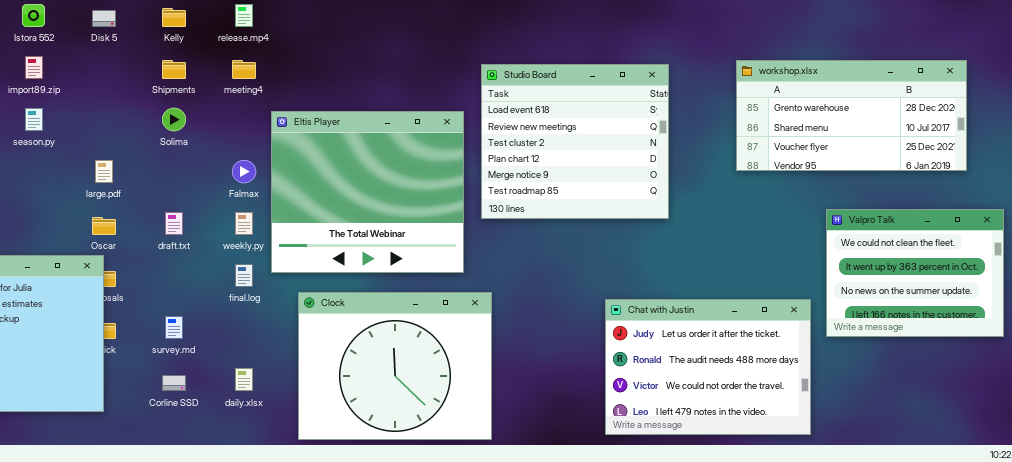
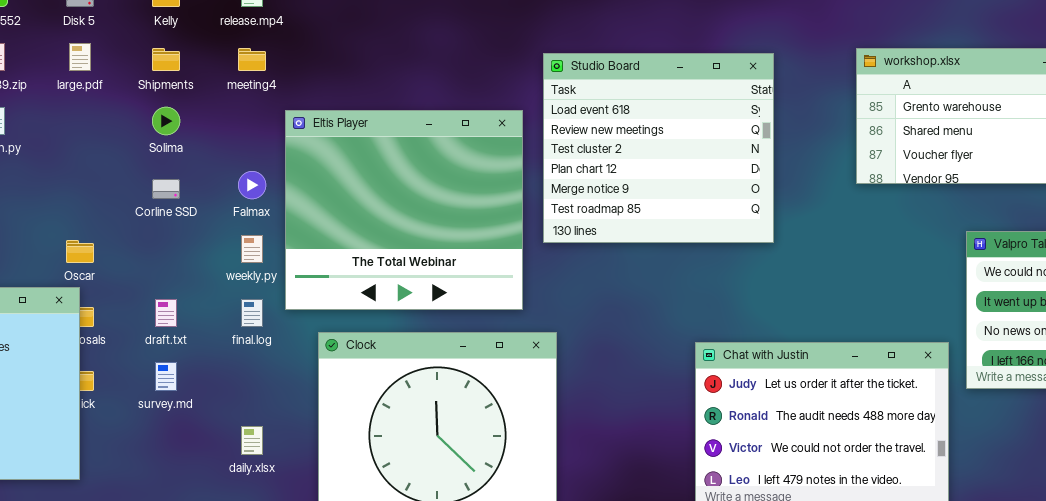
large.pdf: [95,160,113,183] -> [69,43,91,71], moved
draft.txt: [165,212,183,235] -> [155,299,177,327], moved
Corline SSD: [162,375,186,391] -> [152,179,180,199], moved

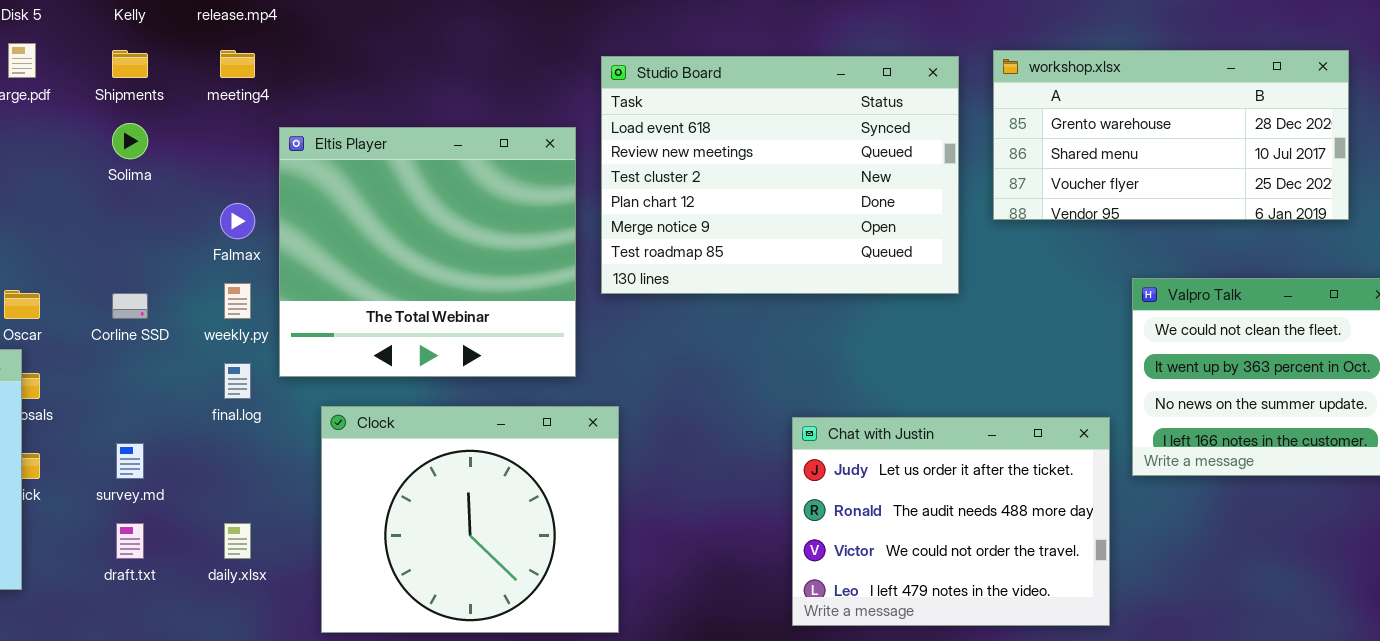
Studio Board: [543,53,774,243] -> [601,56,959,294], resized
Corline SSD: [152,179,180,199] -> [112,293,148,319], moved
draft.txt: [155,299,177,327] -> [116,523,144,559], moved

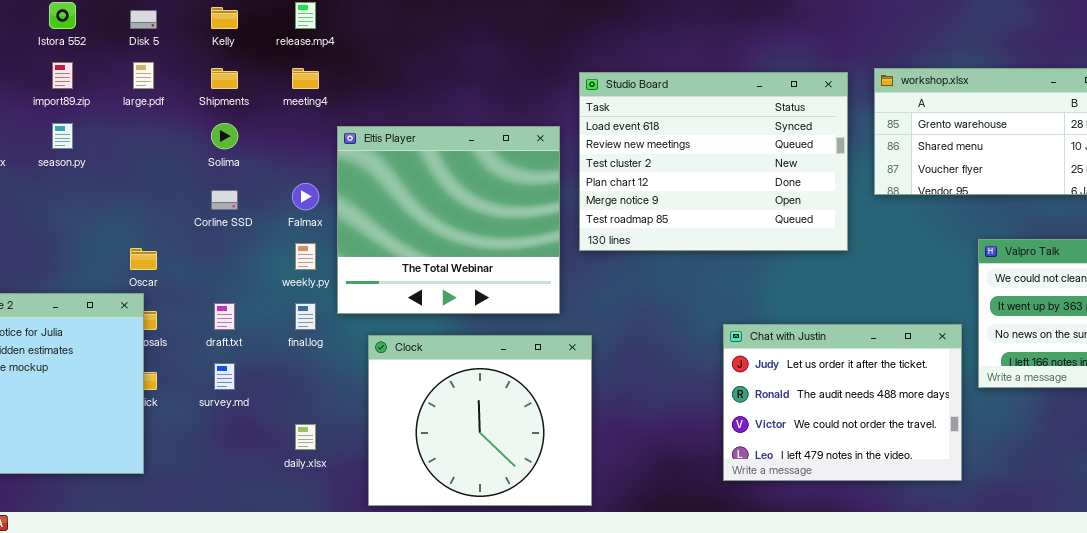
Corline SSD: [112,293,148,319] -> [211,190,238,210], moved
Chat with Justin: [792,417,1110,626] -> [723,324,962,481], moved
draft.txt: [116,523,144,559] -> [214,303,235,330], moved

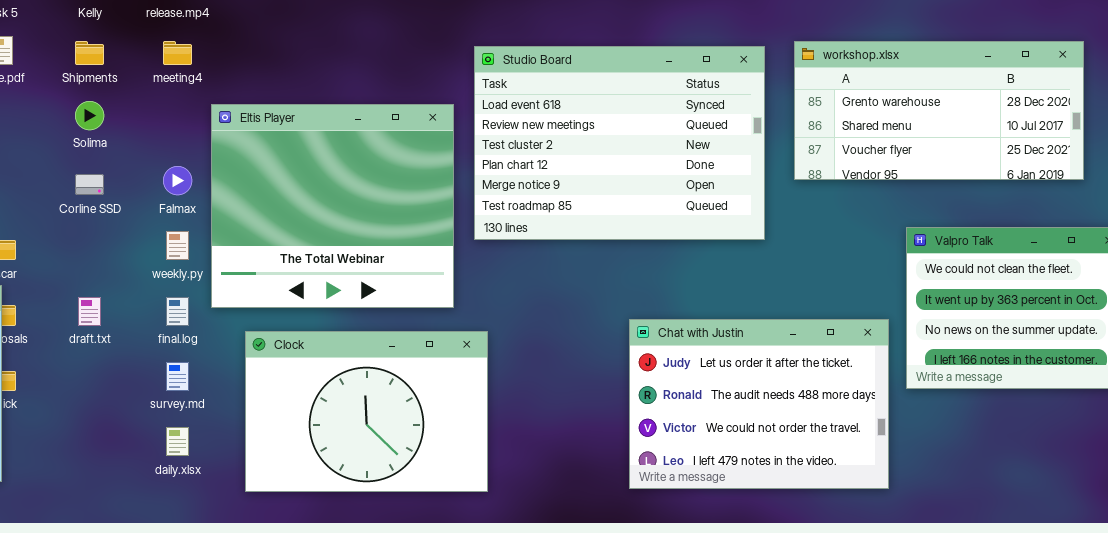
Clock: [368,335,592,506] -> [245,331,488,492], resized
survey.md: [214,363,235,390] -> [166,362,189,391], moved

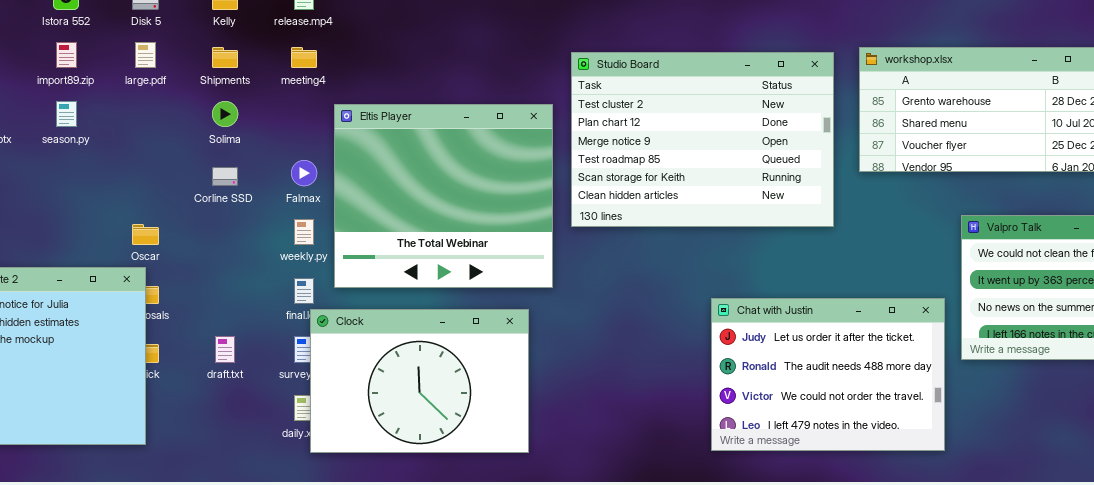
Studio Board: [474,46,765,240] -> [571,52,834,227], scrolled down 2 rows
draft.txt: [78,297,101,326] -> [215,336,235,363], moved
Clock: [245,331,488,492] -> [310,309,529,453], moved

